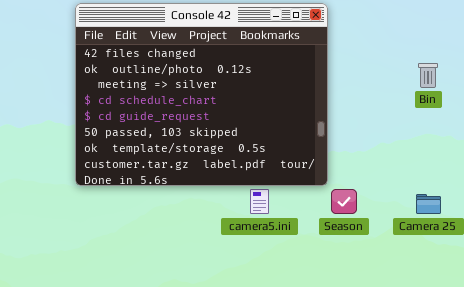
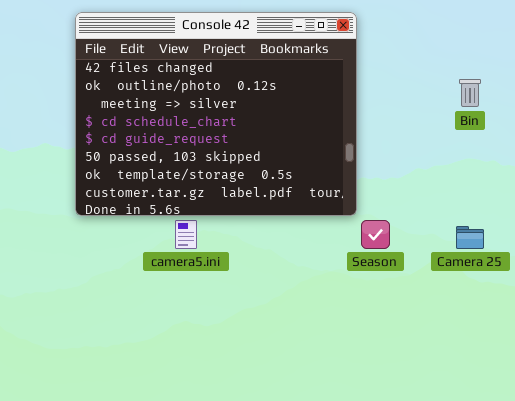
camera5.ini: [250,189,269,214] -> [175,220,197,249], moved

